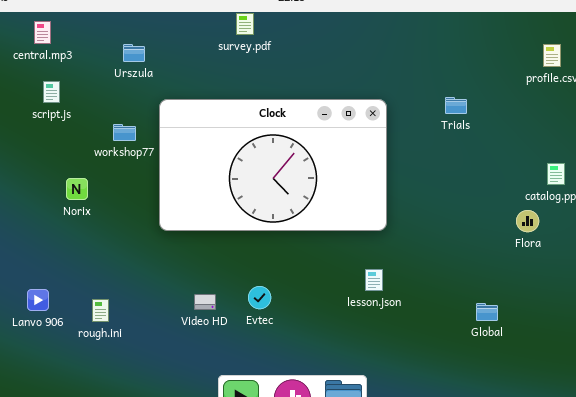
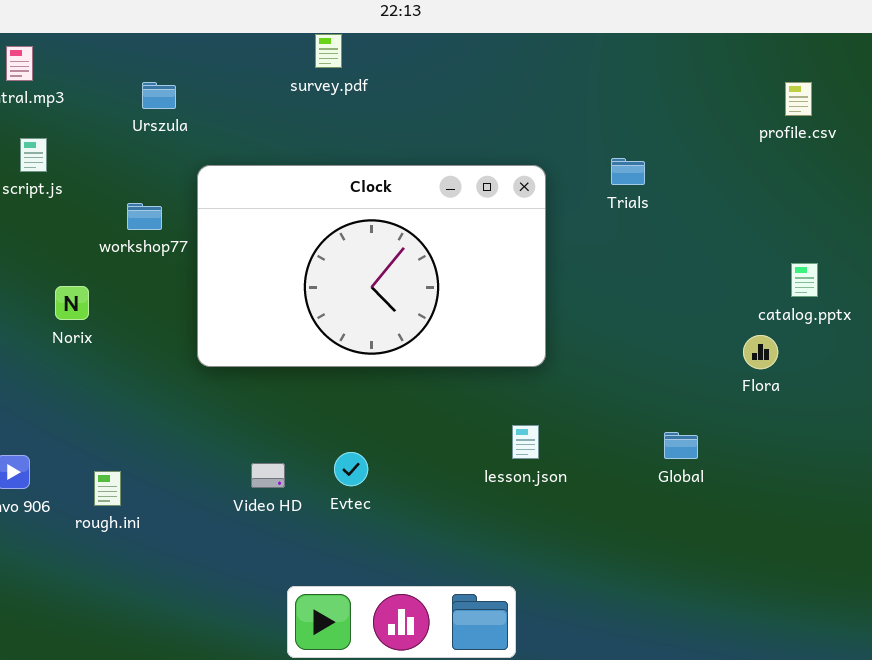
Trials: [445,97,467,114] -> [611,158,645,185], moved
Global: [476,303,498,321] -> [664,432,698,459], moved

